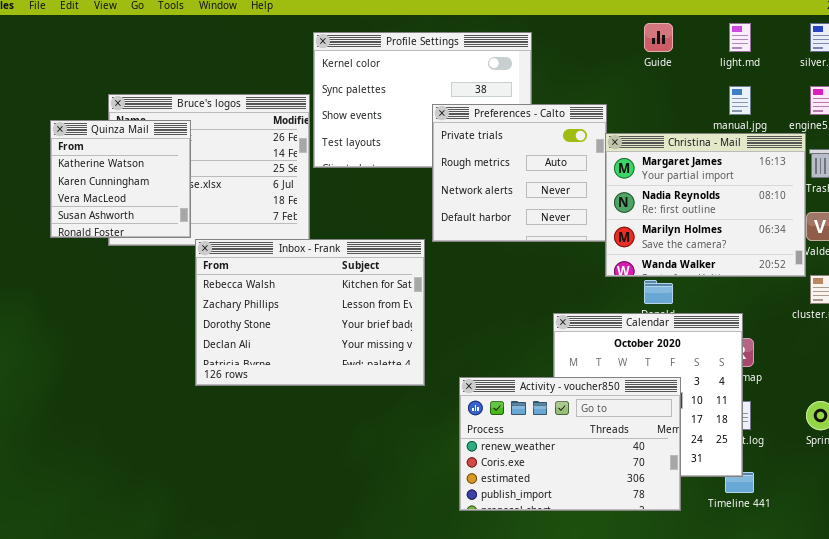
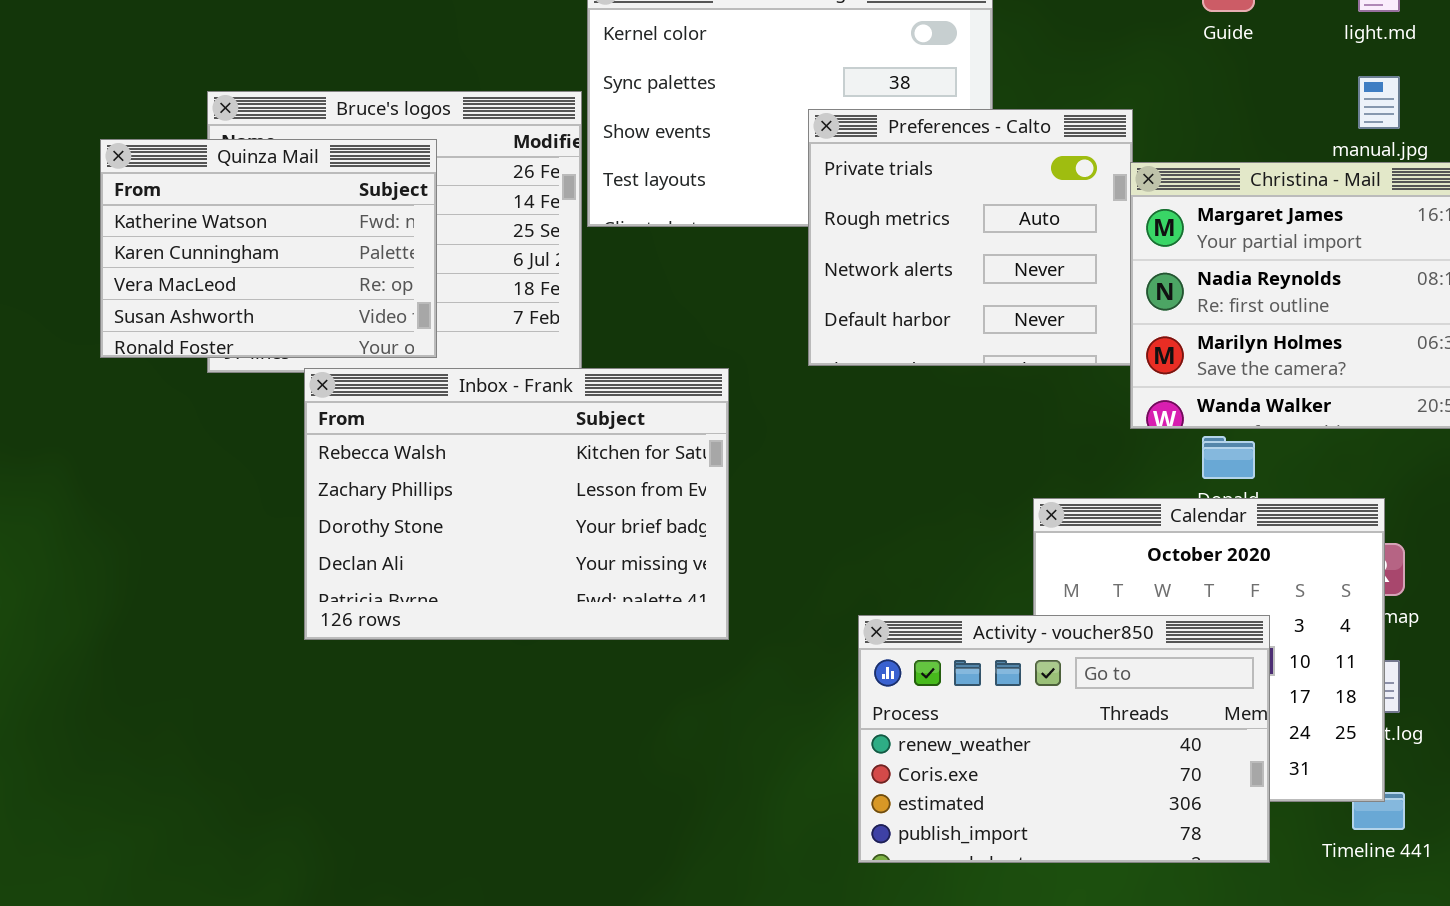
Quinza Mail: [50,120,191,238] -> [100,139,437,358], resized
Inbox - Frank: [195,239,425,386] -> [304,368,729,640], moved

